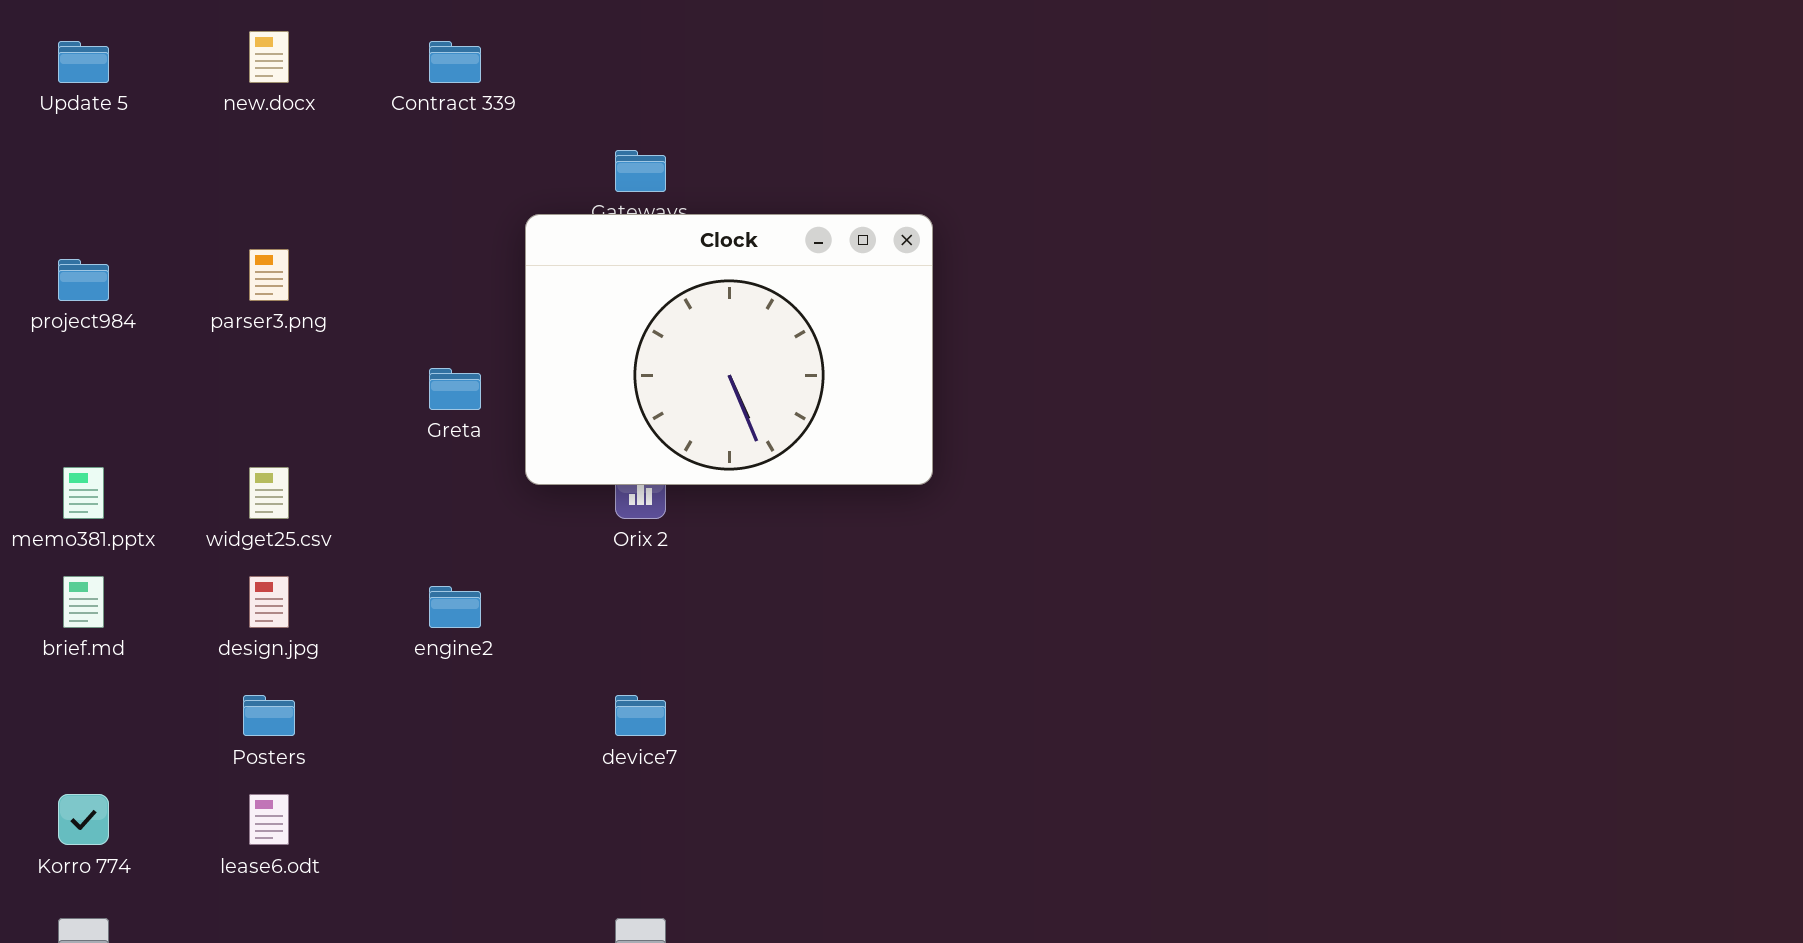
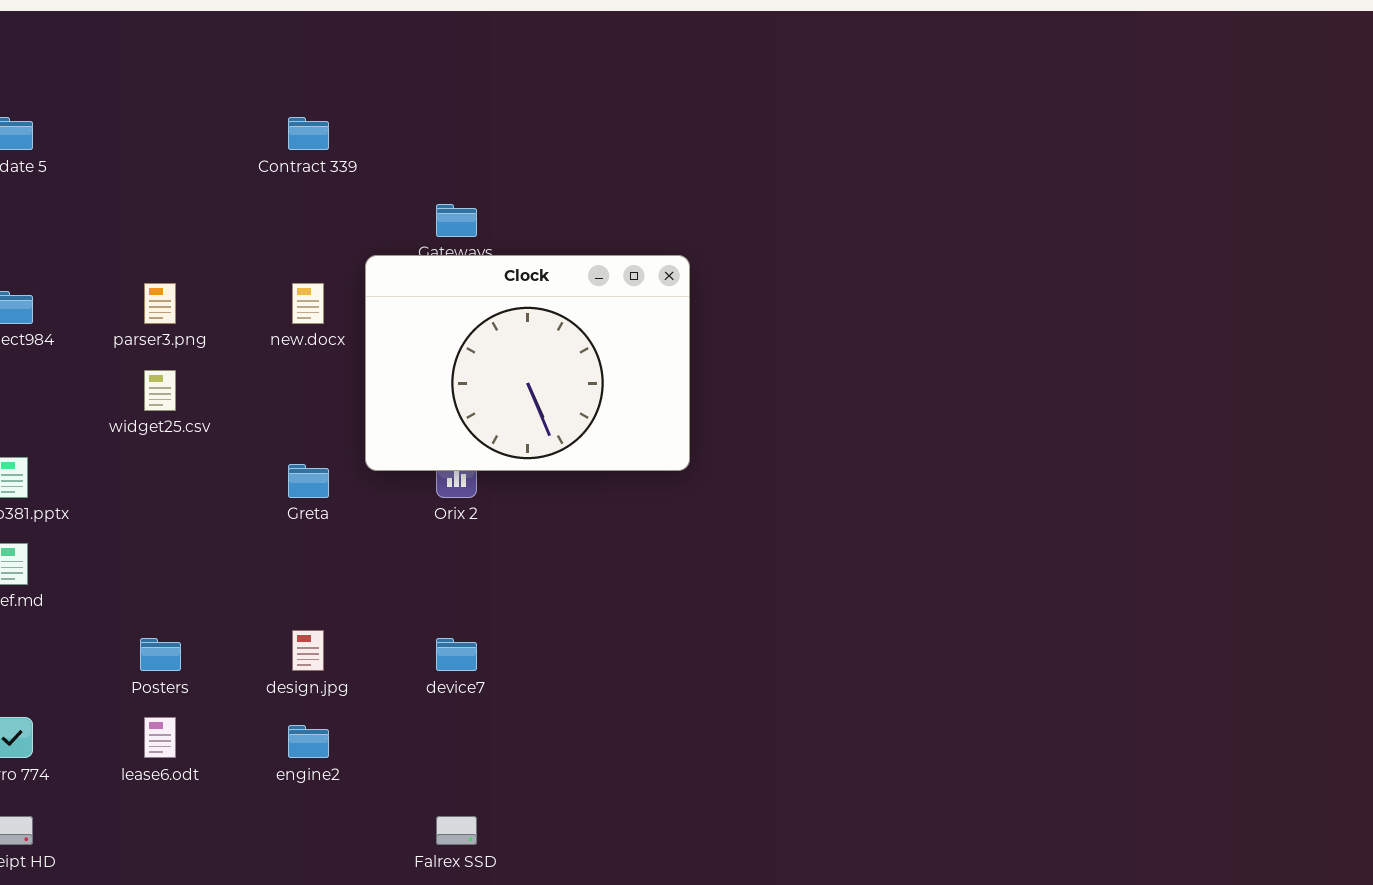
new.docx: [249,31,289,83] -> [292,283,324,324], moved
Greta: [429,368,481,410] -> [288,464,329,498], moved
widget25.csv: [249,467,289,519] -> [144,370,176,411], moved
design.jpg: [249,576,289,628] -> [292,630,324,671], moved
engine2: [429,586,481,628] -> [288,725,329,758], moved

